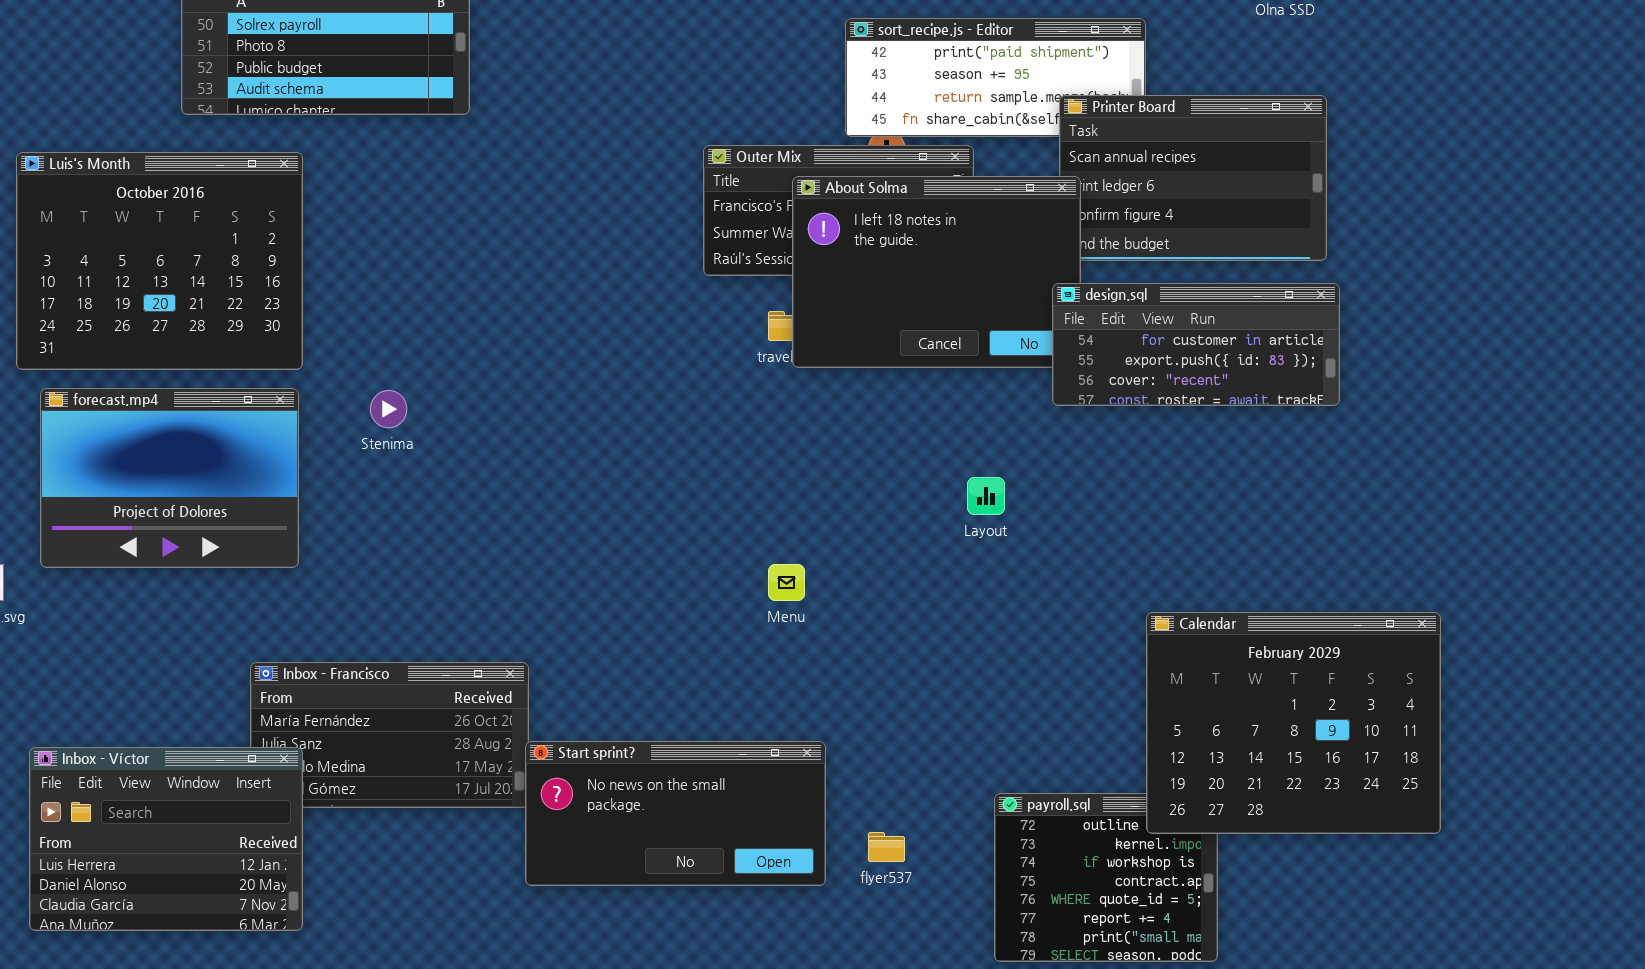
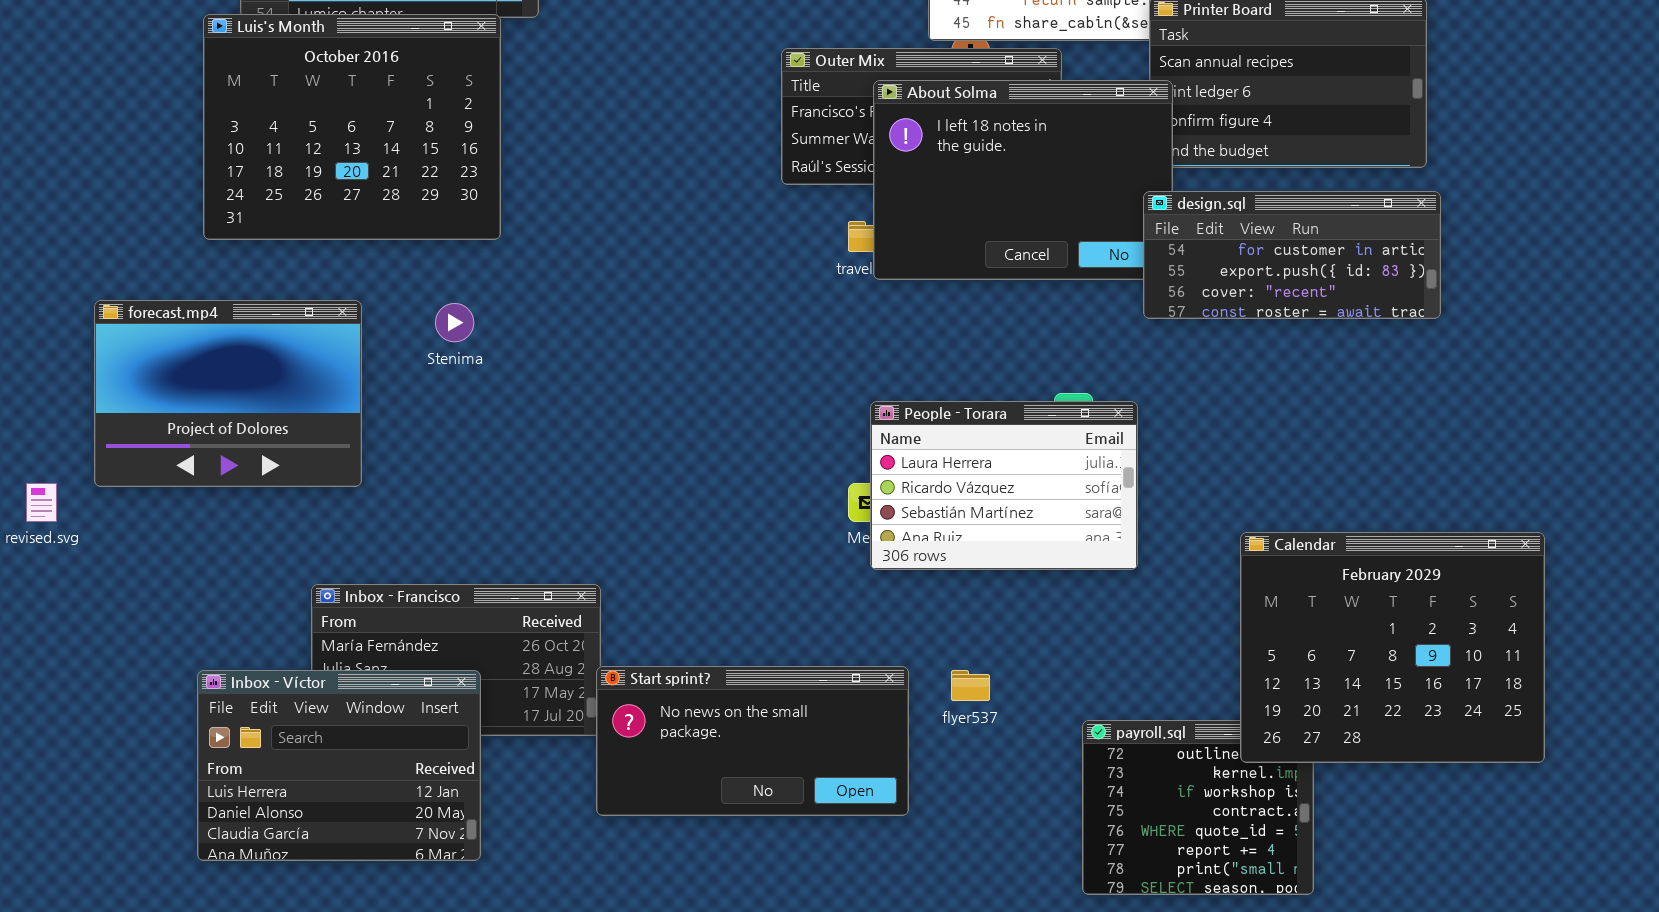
Luis's Month: [16,152,303,370] -> [203,14,501,240], moved
People - Torara: none -> [870,401,1138,570], opened
Inbox - Víctor: [29,747,303,931] -> [197,670,481,861], moved
flyer537: [868,832,905,862] -> [951,670,990,701], moved

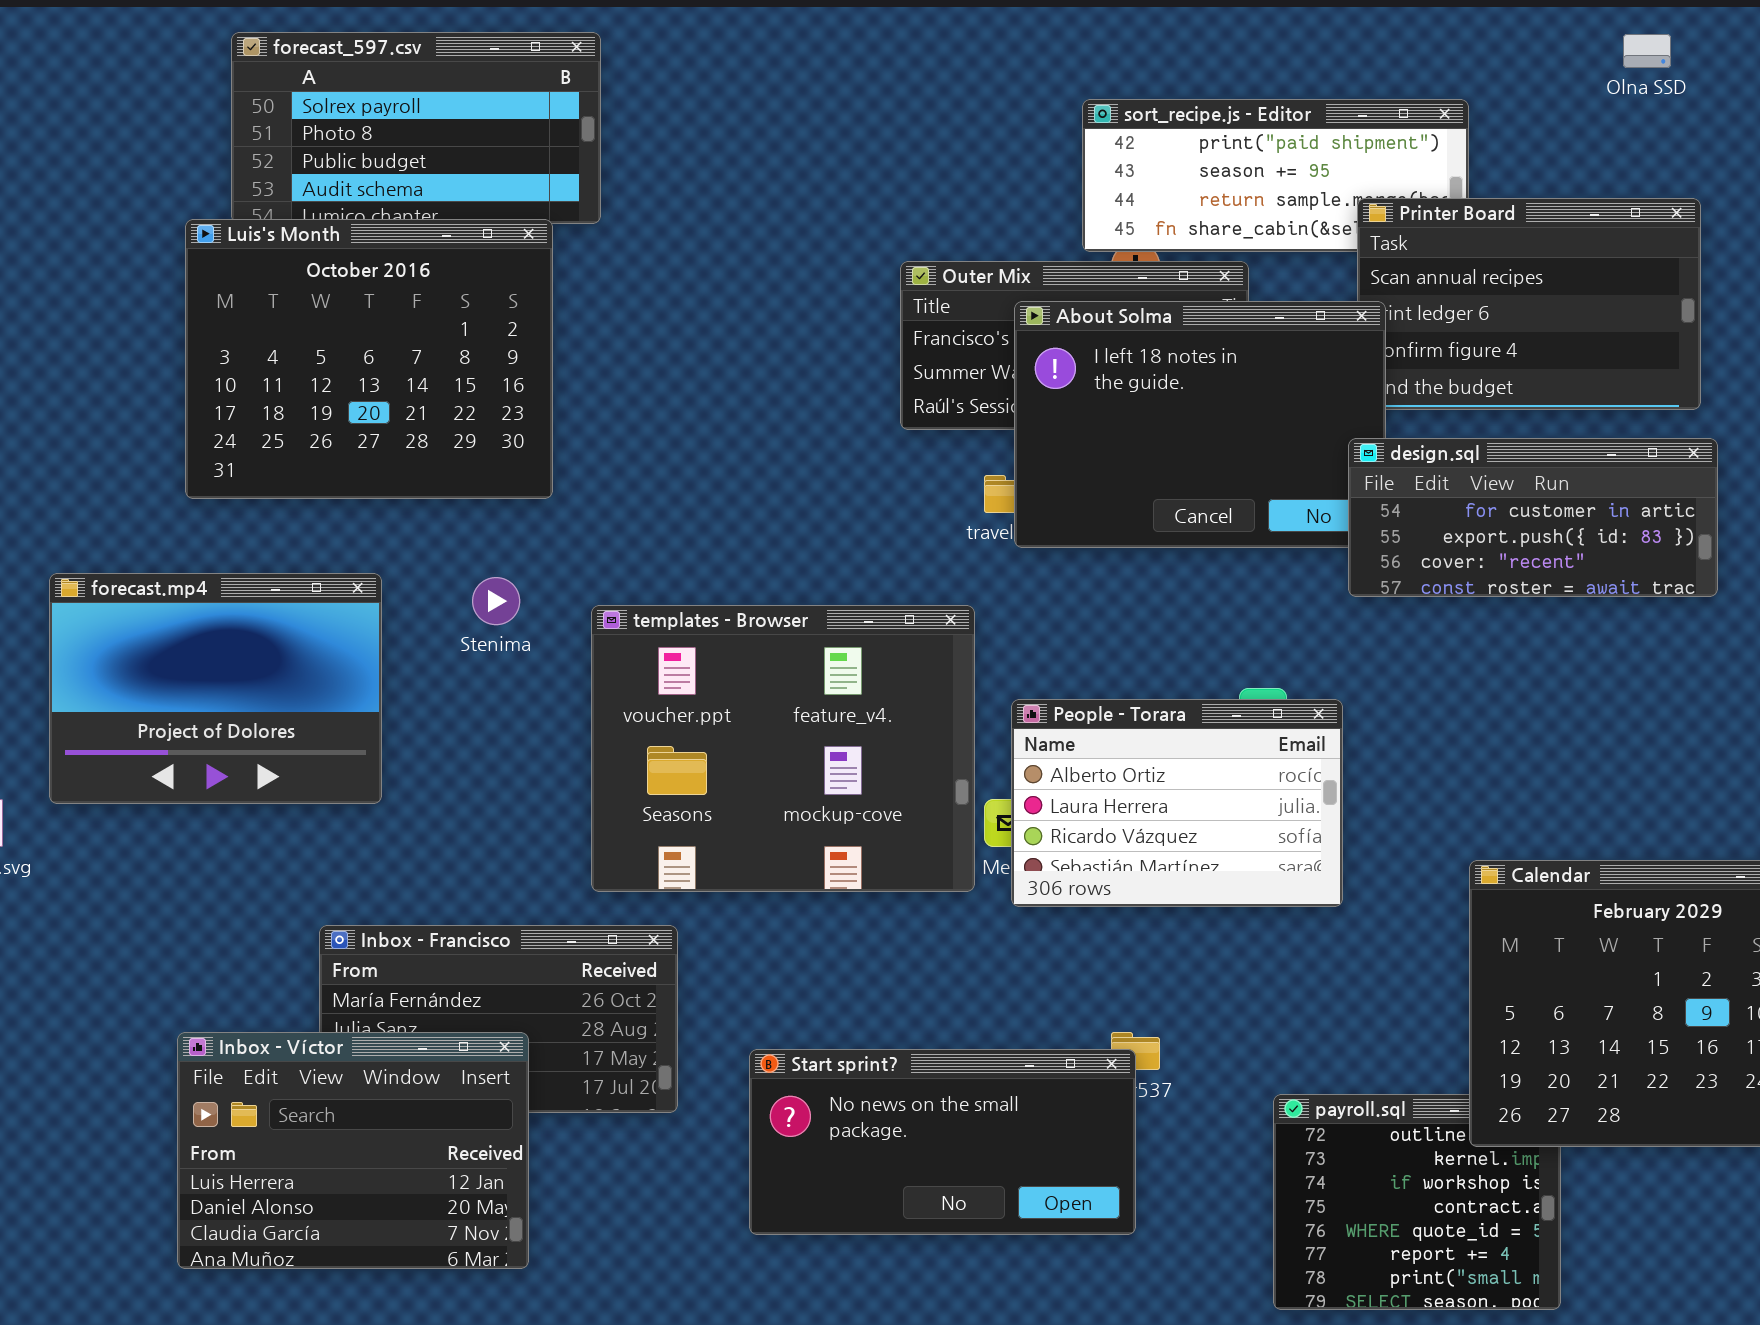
templates - Browser: none -> [591,605,975,892], opened
People - Torara: [870,401,1138,570] -> [1011,699,1343,907], scrolled up 1 row
Start sprint?: [596,666,909,816] -> [749,1049,1136,1235], moved

